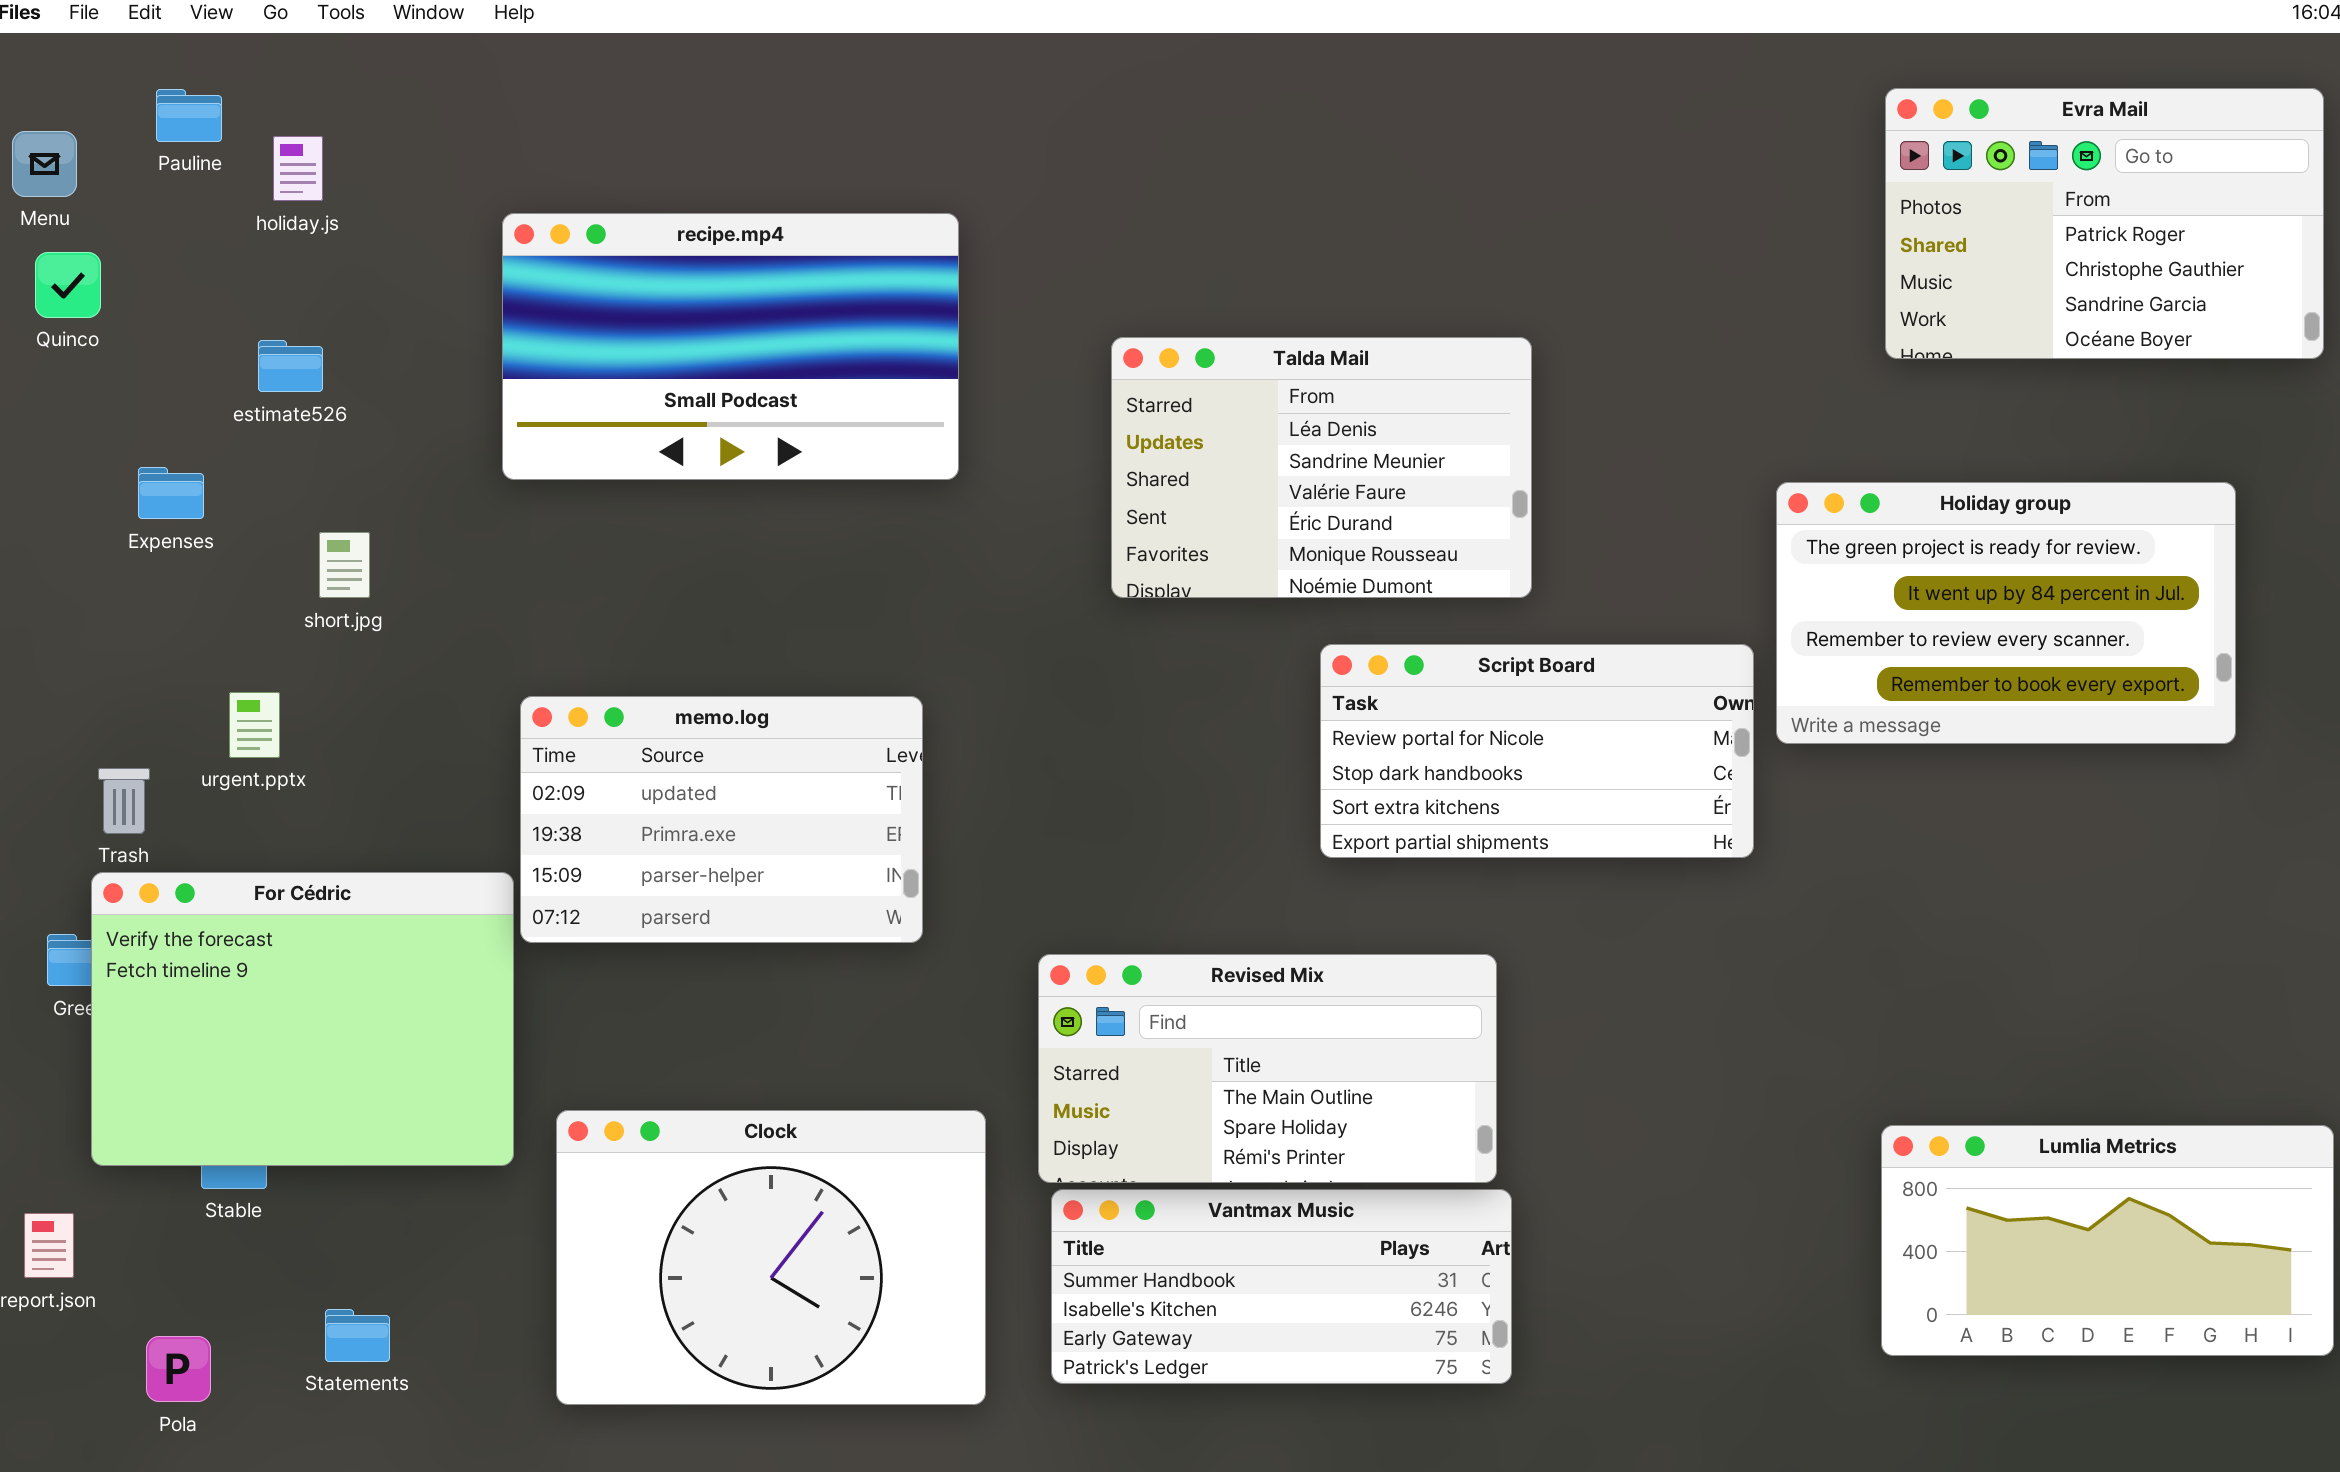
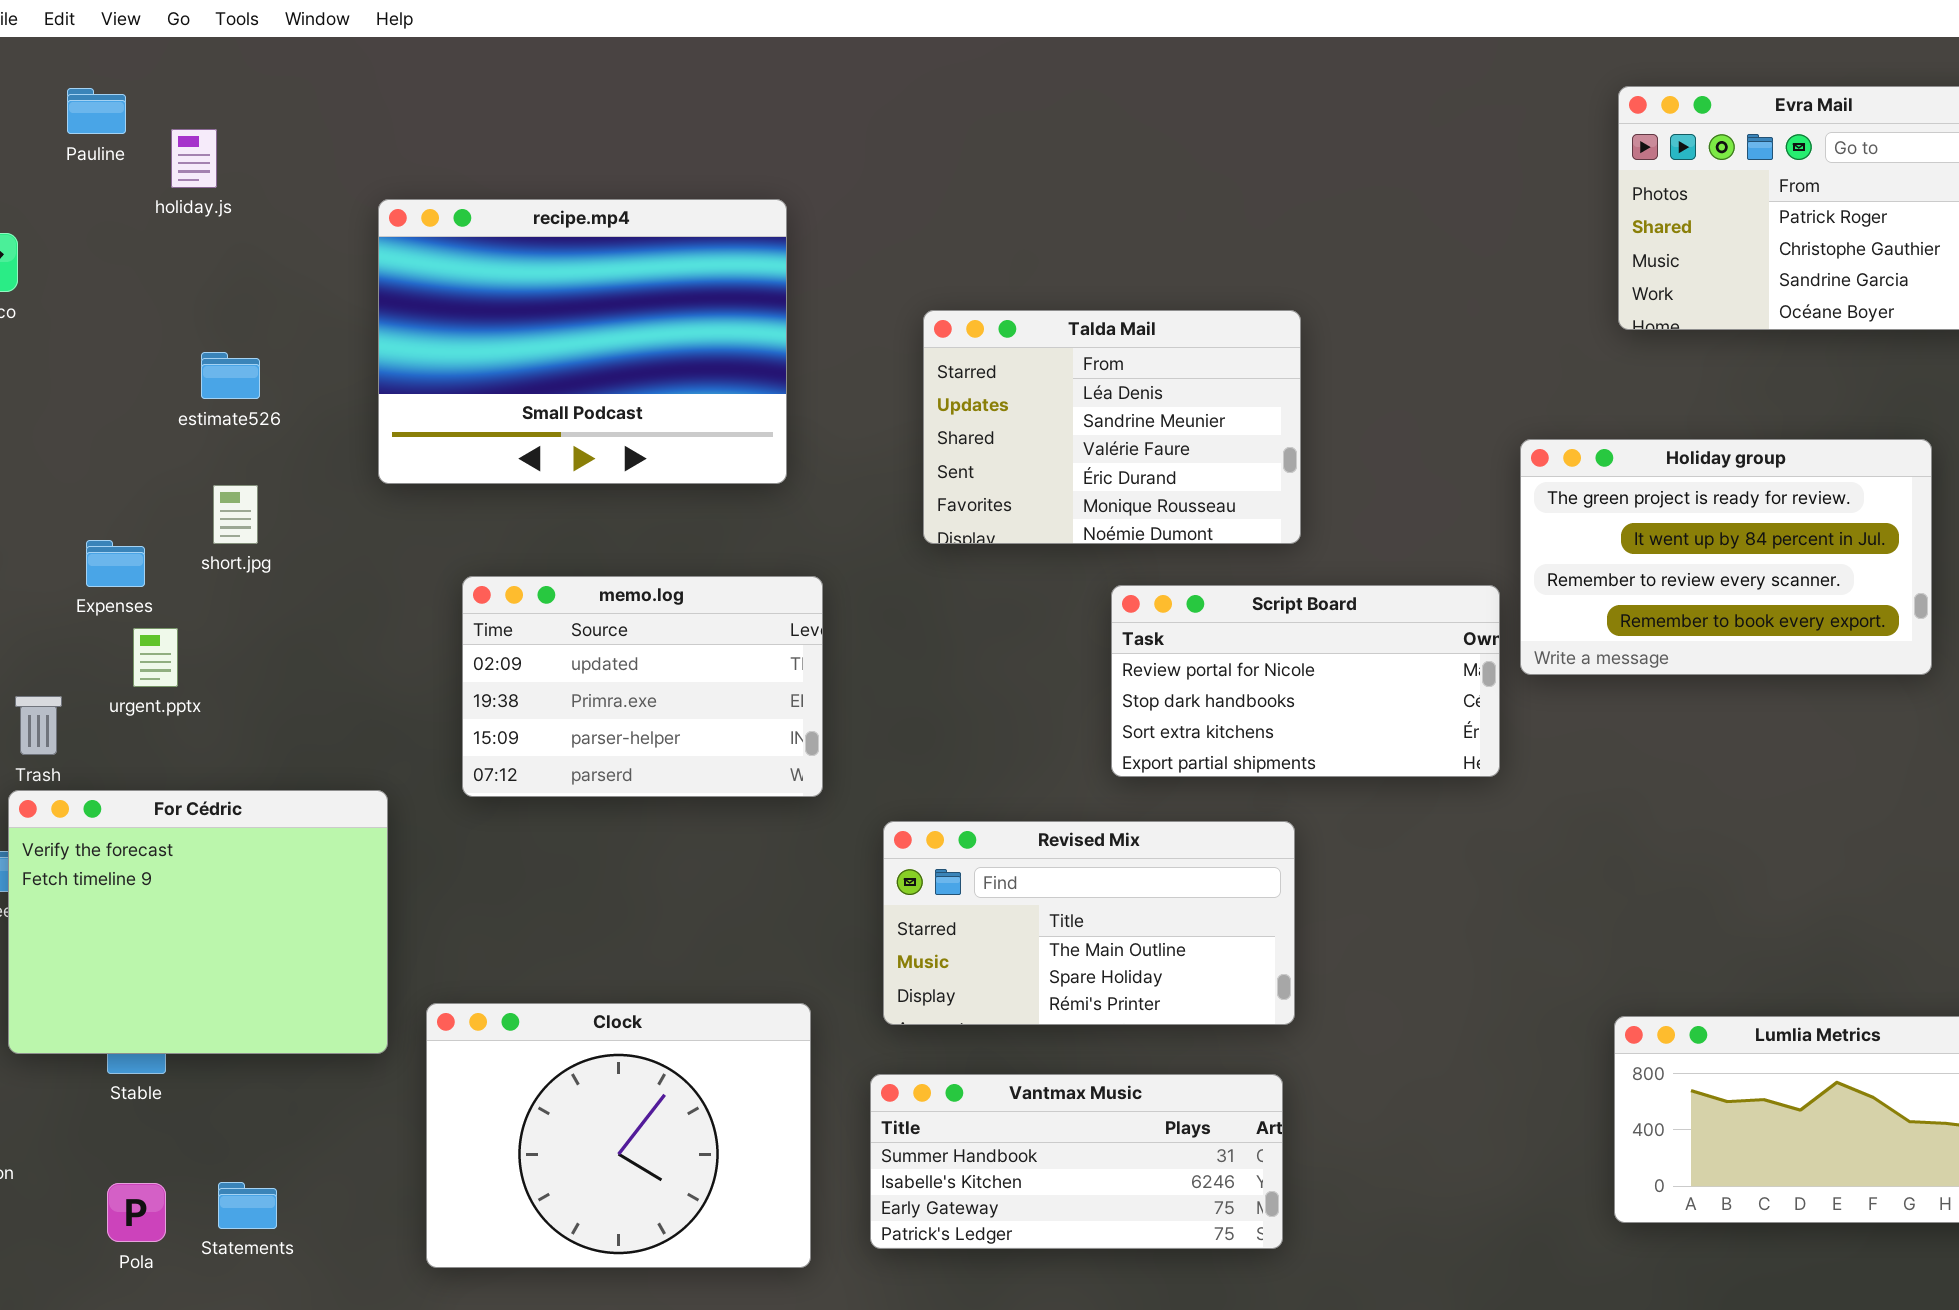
recipe.mp4: [502,213,959,480] -> [378,199,787,484], resized
estimate526: [258,340,323,392] -> [201,352,260,399], moved
Expenses: [138,467,204,519] -> [86,540,145,587], moved
memo.log: [520,696,923,943] -> [462,576,823,797], moved
Revised Mix: [1038,954,1497,1183] -> [883,821,1295,1025], moved
Pola: [146,1336,211,1402] -> [107,1183,166,1242], moved

